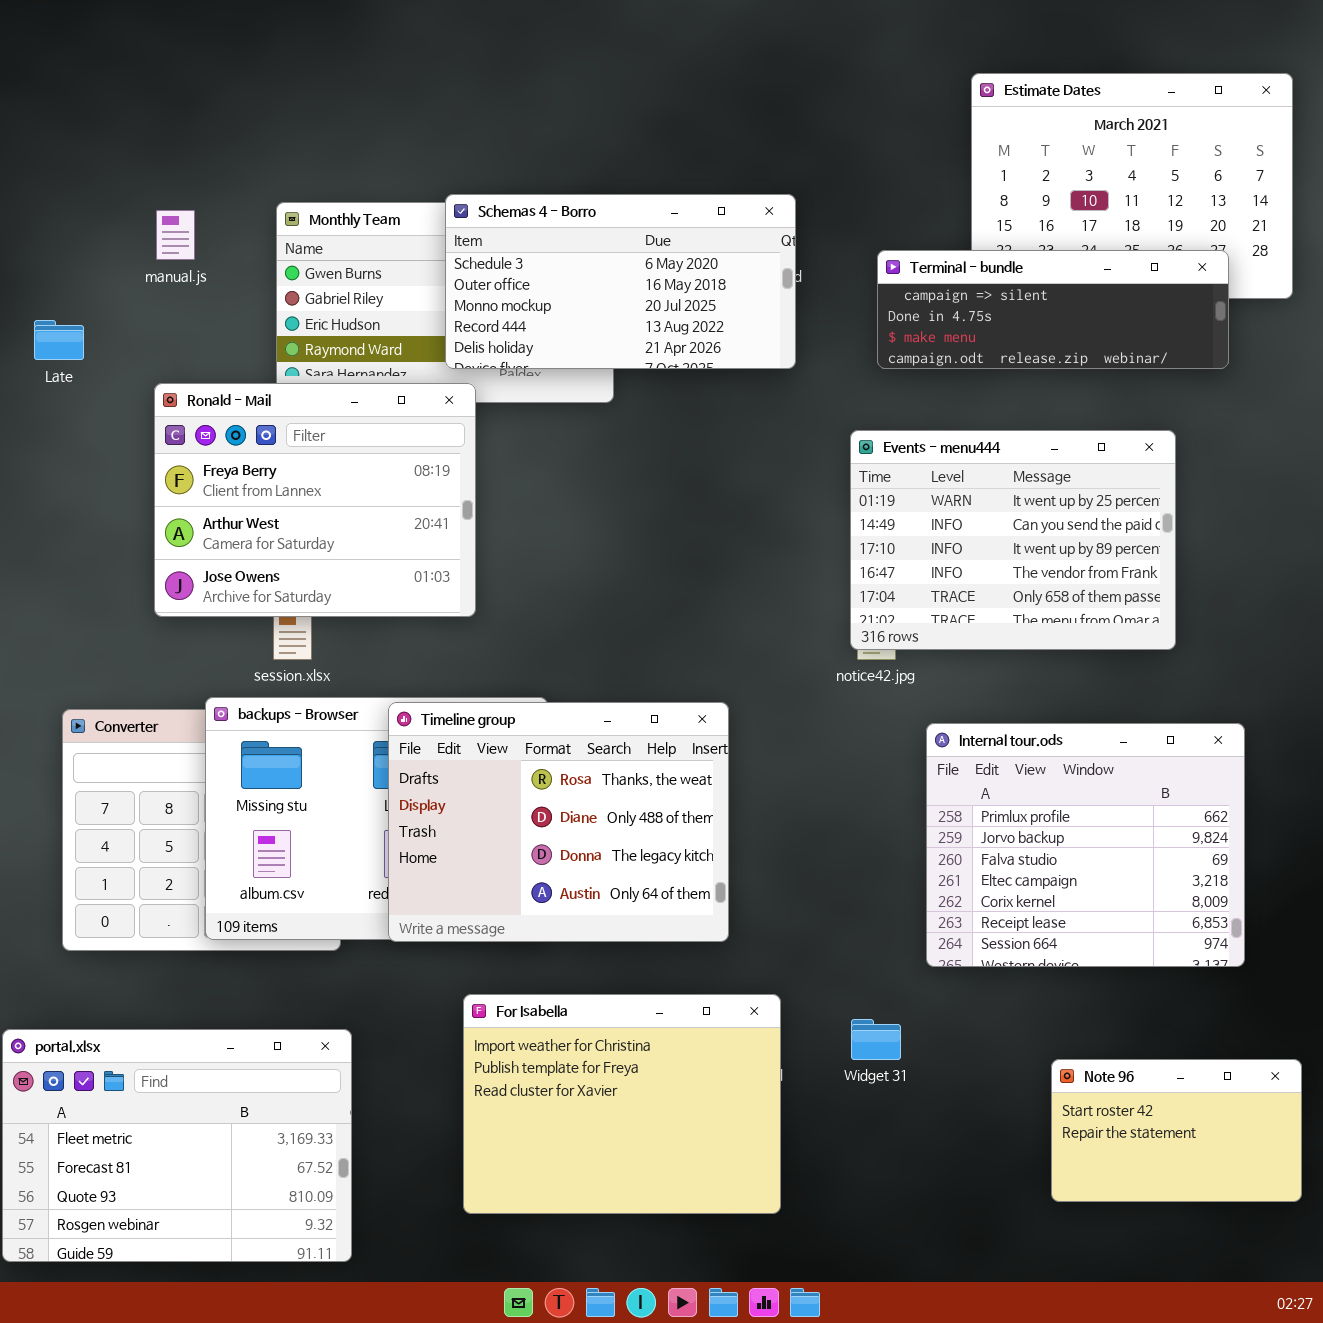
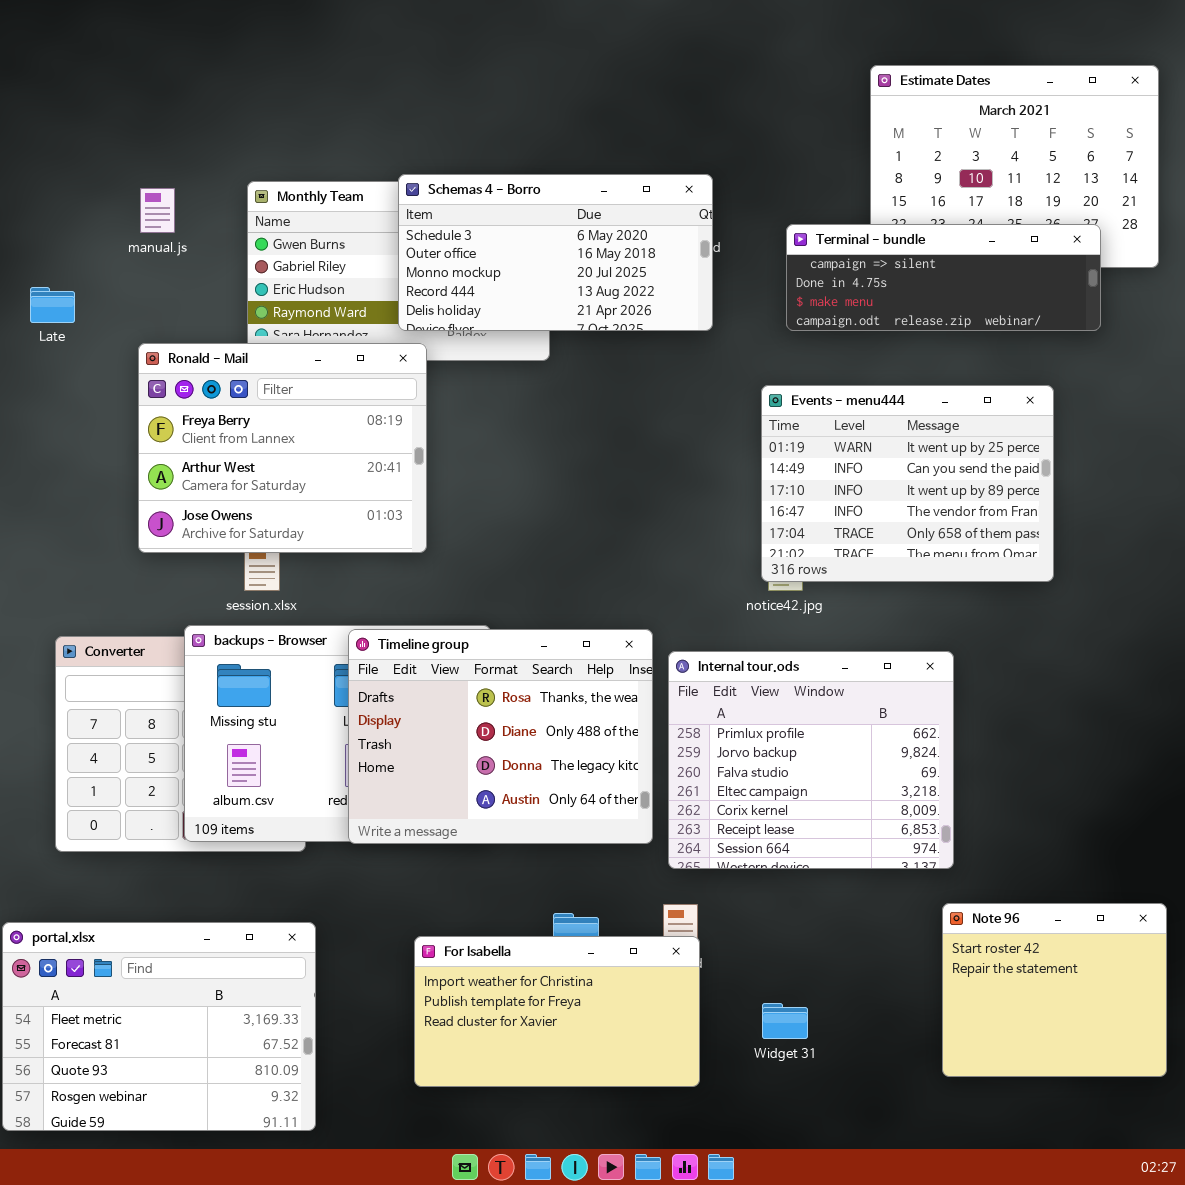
Internal tour.ods: [926,723,1245,967] -> [668,651,954,869], moved
For Isabella: [463,994,781,1214] -> [414,936,700,1087], resized
Widget 31: [851,1019,901,1060] -> [762,1003,808,1039], moved
Note 96: [1051,1059,1302,1202] -> [942,903,1167,1077], resized

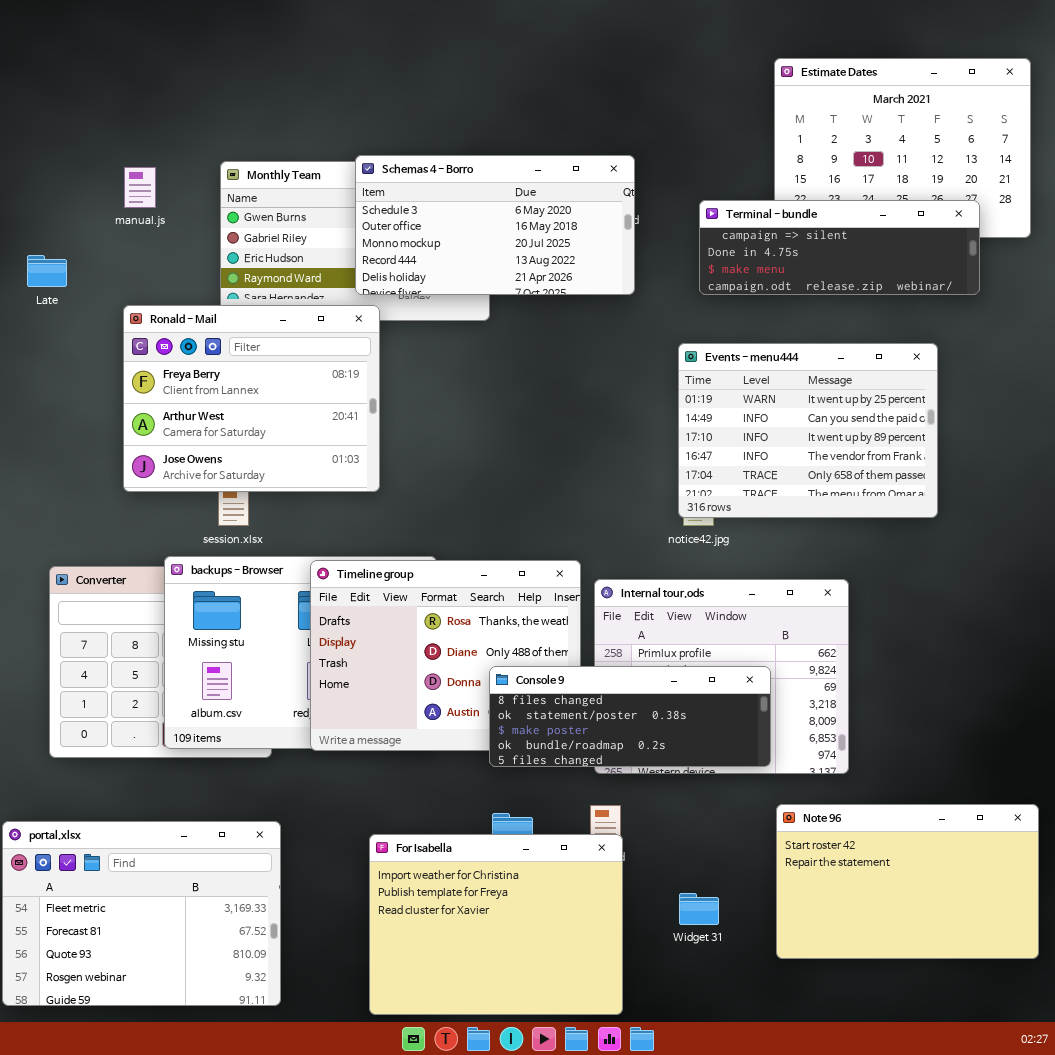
Console 9: none -> [489,666,771,767], opened
Note 96: [942,903,1167,1077] -> [776,804,1039,959], resized
For Isabella: [414,936,700,1087] -> [369,834,623,1015], resized

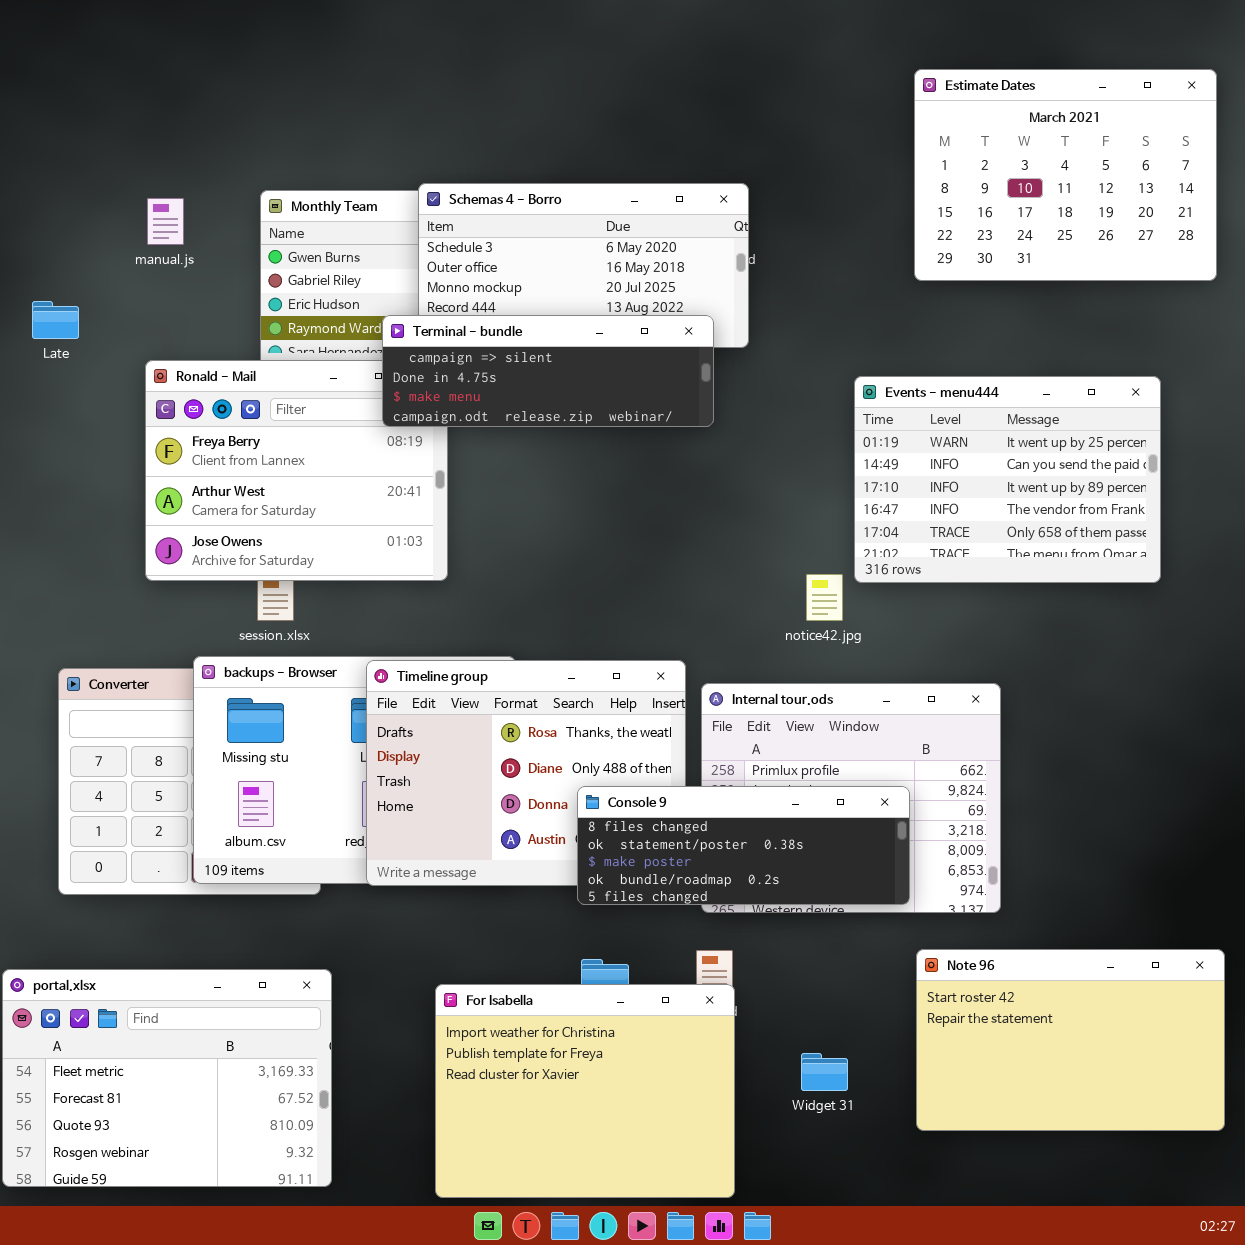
Terminal - bundle: [699,200,980,295] -> [382,315,714,427], moved
Events - menu444: [678,343,938,518] -> [854,376,1161,583], moved

